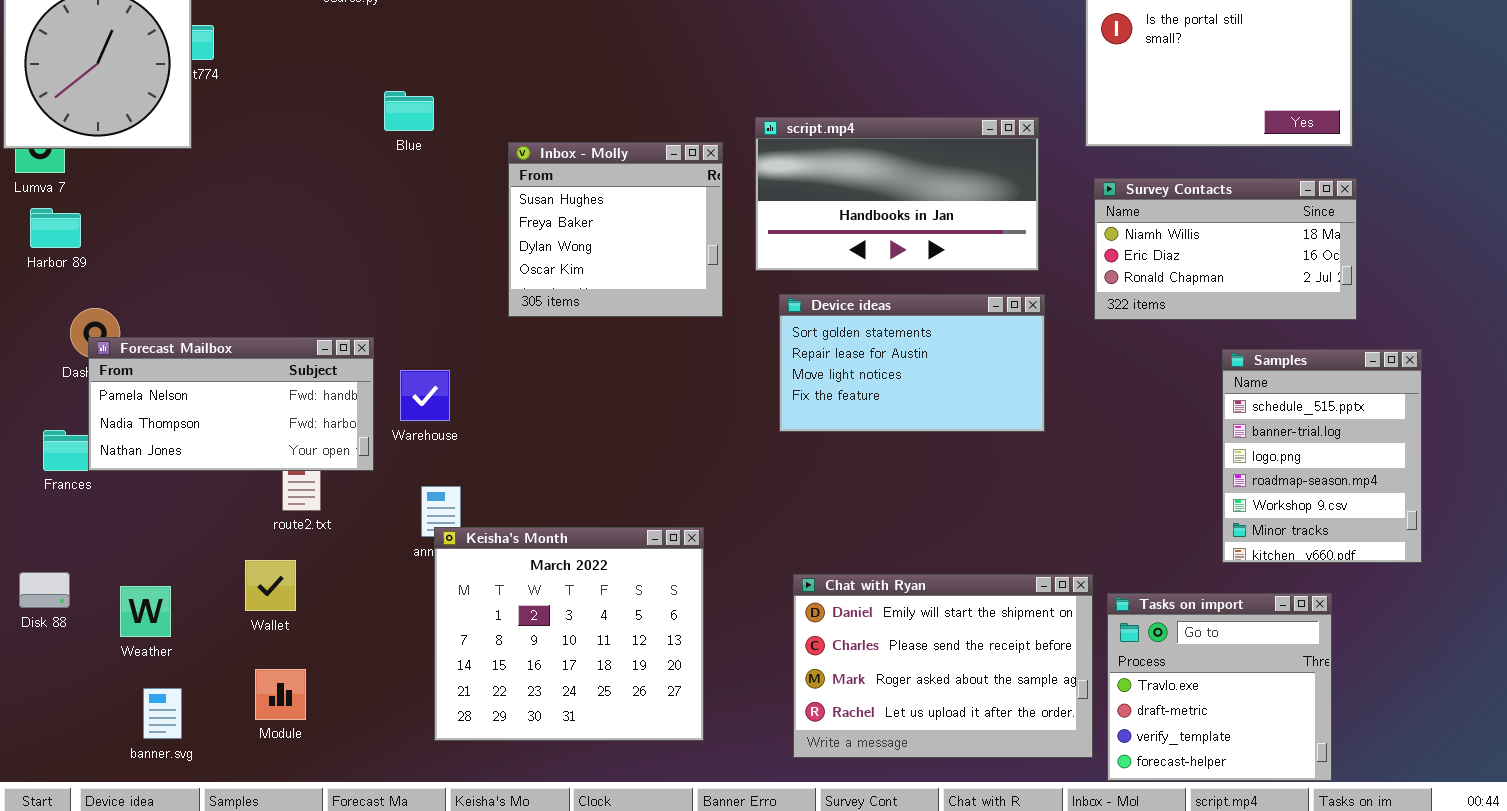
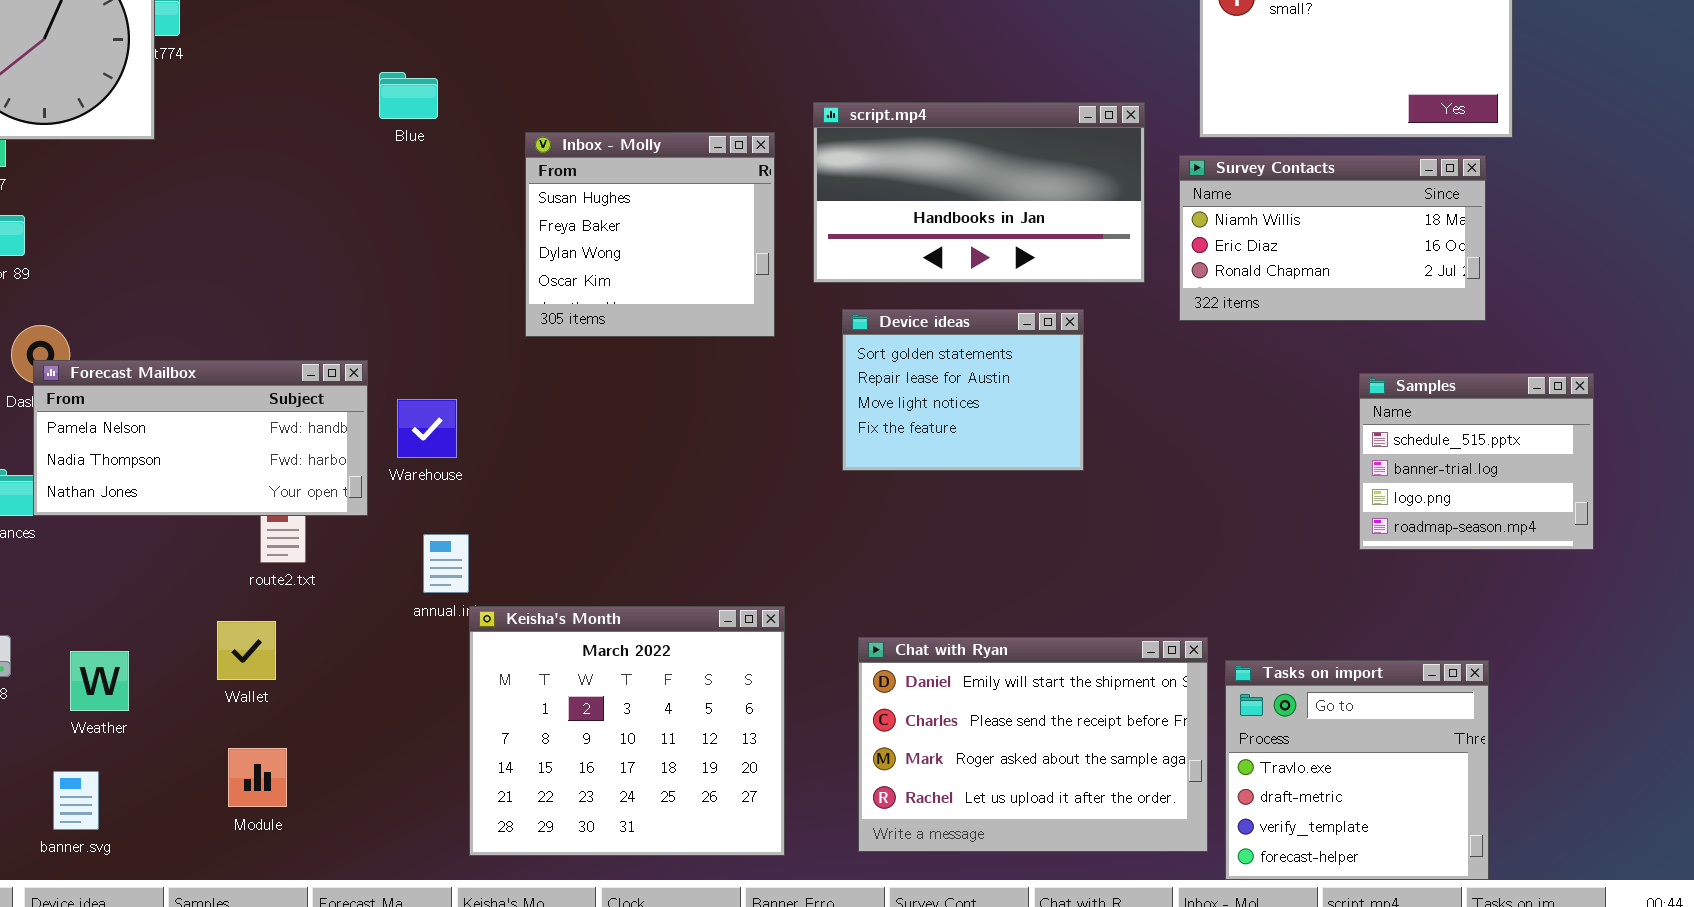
Survey Contacts: [1094,178,1357,320] -> [1179,155,1486,321], moved
Device ideas: [779,294,1045,432] -> [842,309,1084,471], resized
Samples: [1222,349,1422,563] -> [1359,373,1594,550], resized
Keisha's Month: [434,527,704,741] -> [469,606,785,856], moved
banner.svg: [143,688,182,739] -> [53,771,99,830], moved

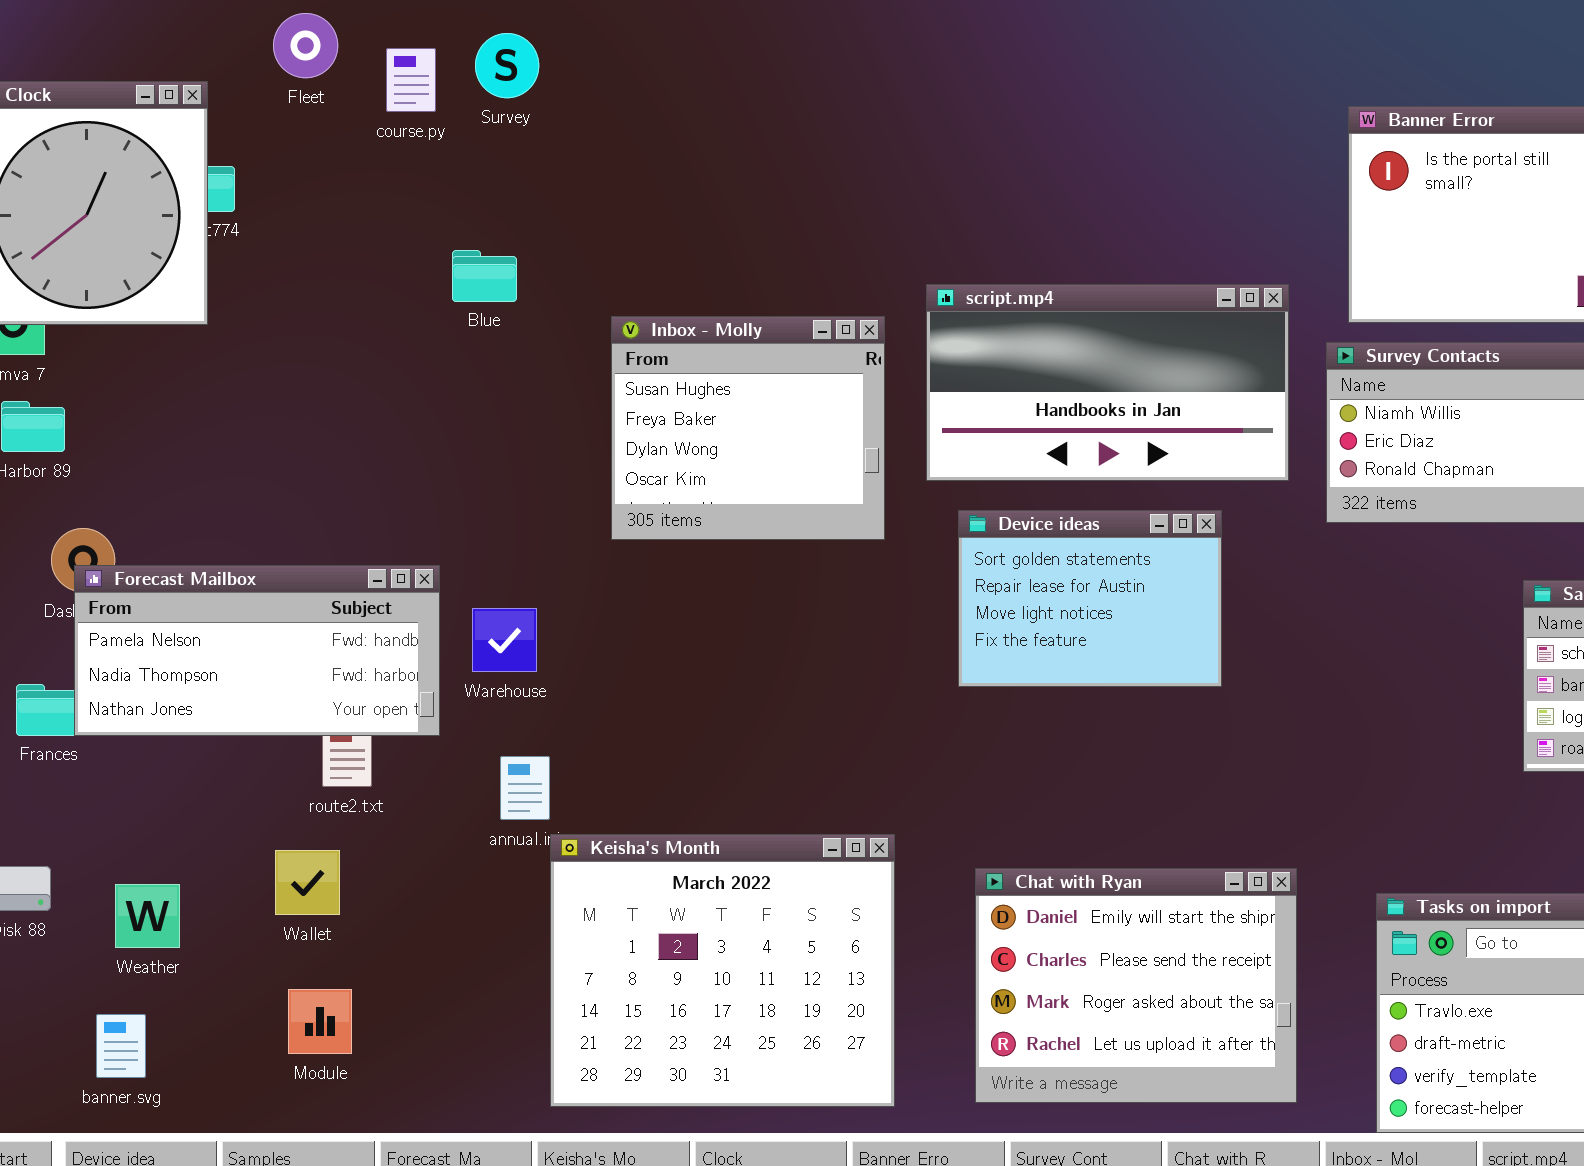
Chat with Ryan: [858,637,1208,852] -> [975,868,1297,1103], resized

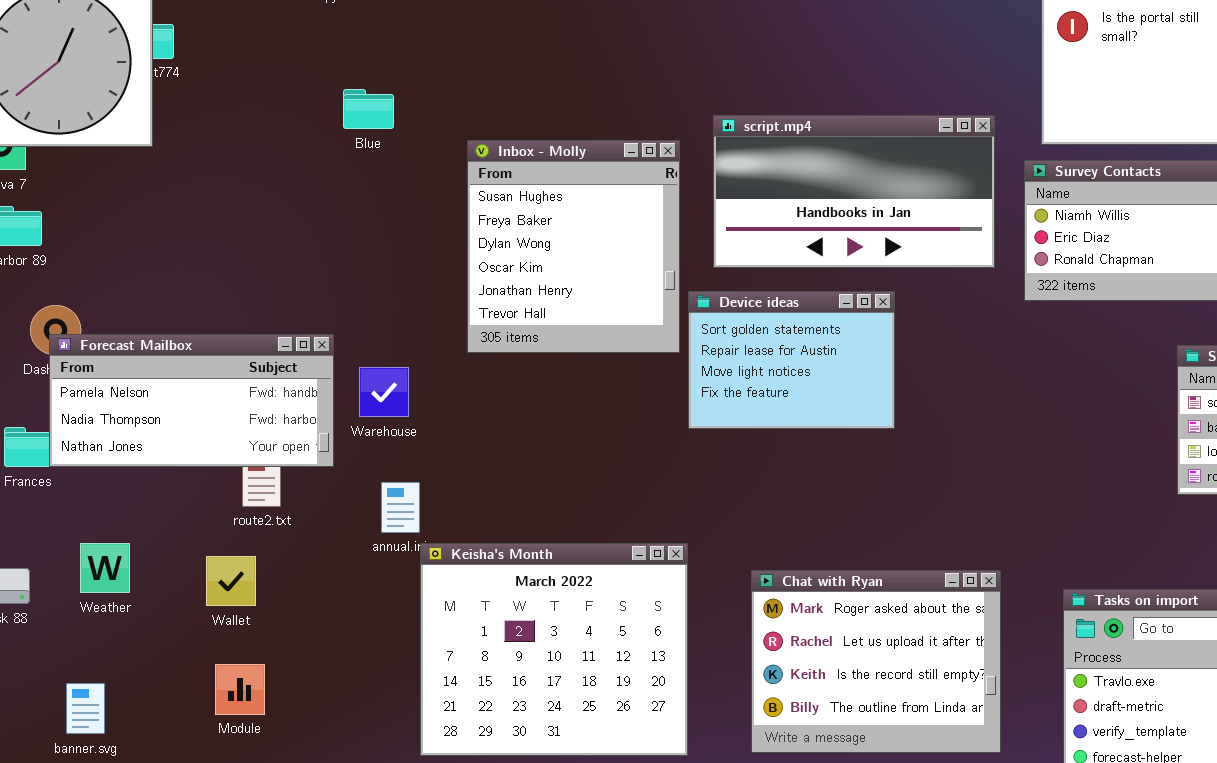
Inbox - Molly: [611,316,885,540] -> [467,140,680,353], resized
Device ideas: [958,510,1222,687] -> [688,291,895,429], moved
Chat with Ryan: [975,868,1297,1103] -> [751,570,1001,753], scrolled down 2 rows
Weather: [115,884,180,948] -> [80,543,130,593], moved

